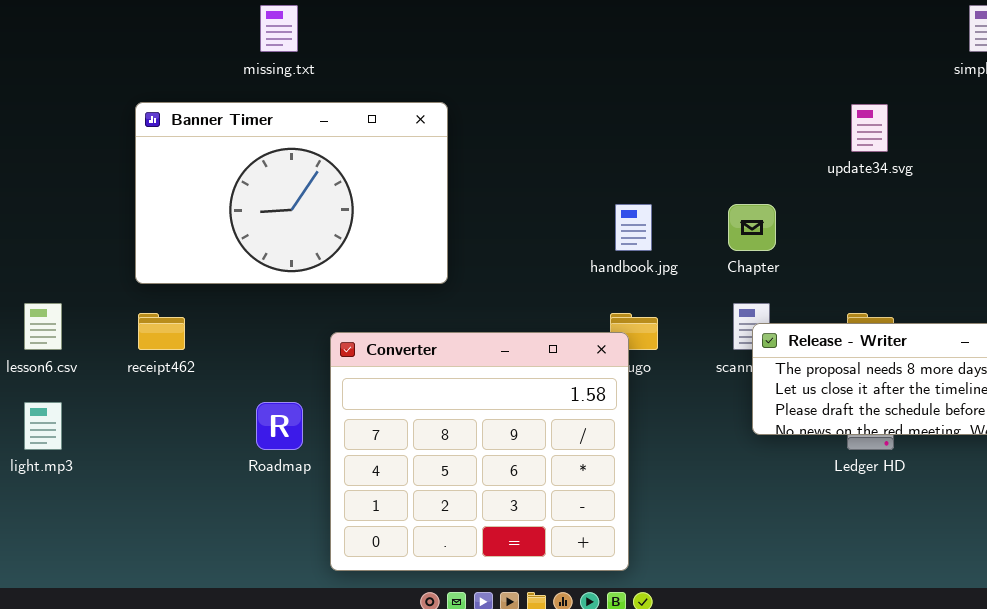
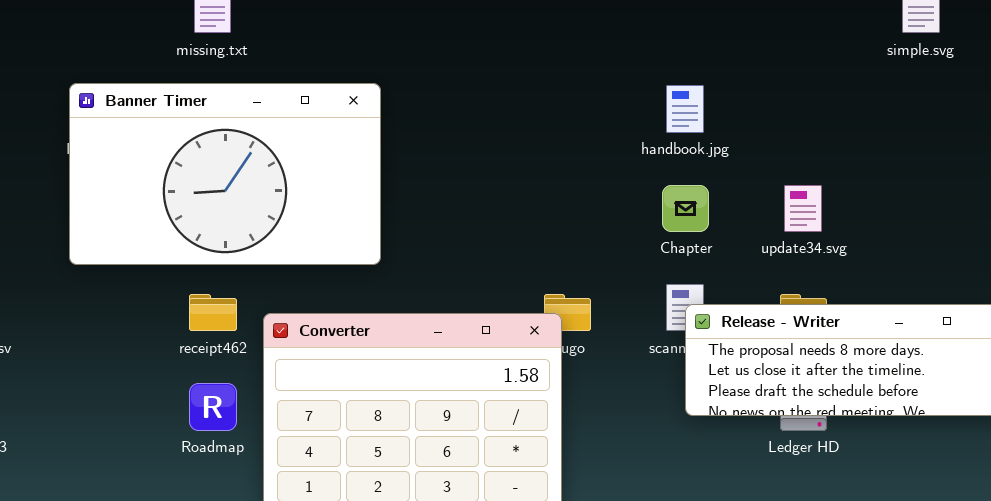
update34.svg: [851,104,888,152] -> [784,185,822,232], moved
handbook.jpg: [615,204,652,251] -> [666,85,704,133], moved
receipt462: [138,313,185,350] -> [189,294,237,331], moved

